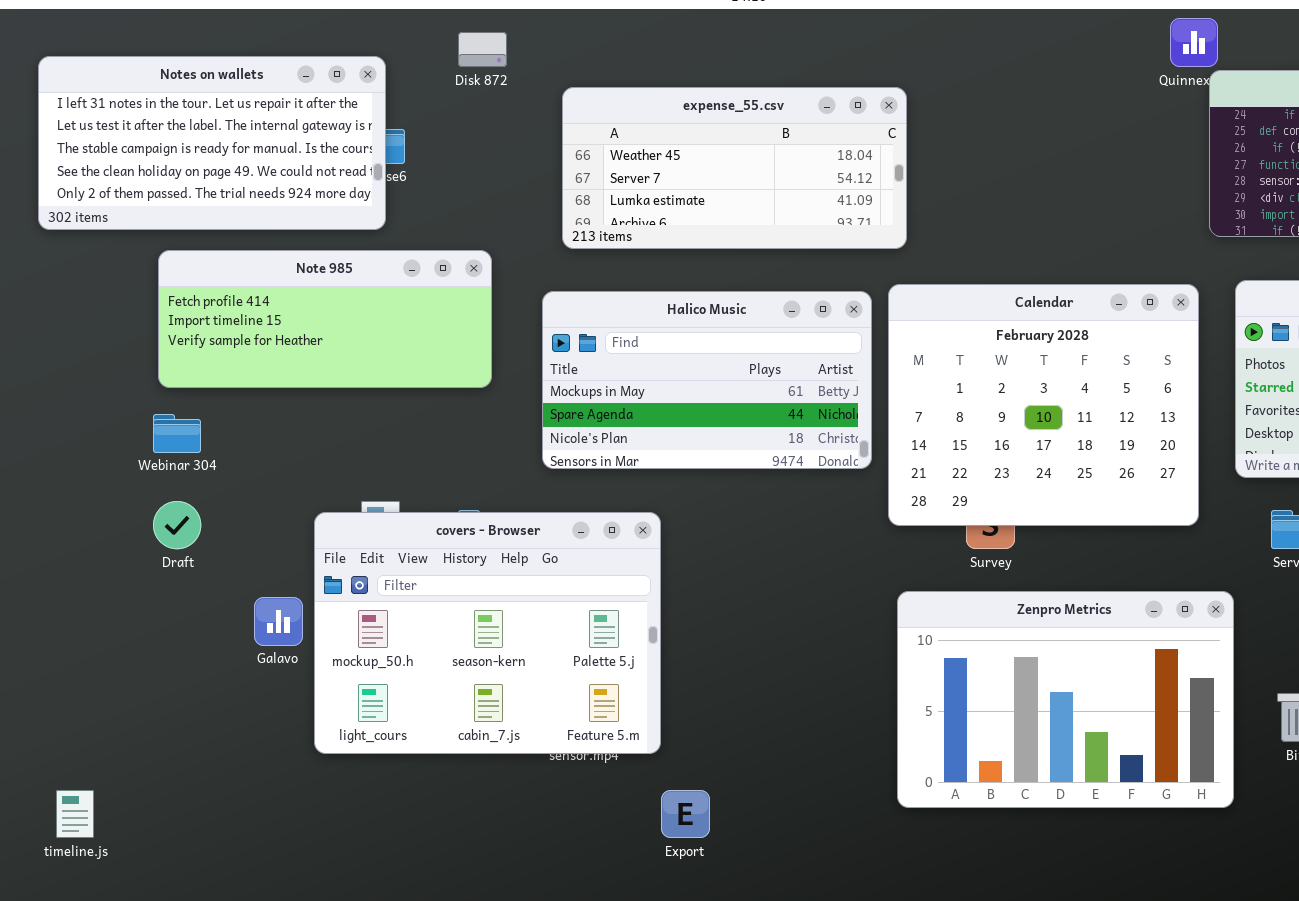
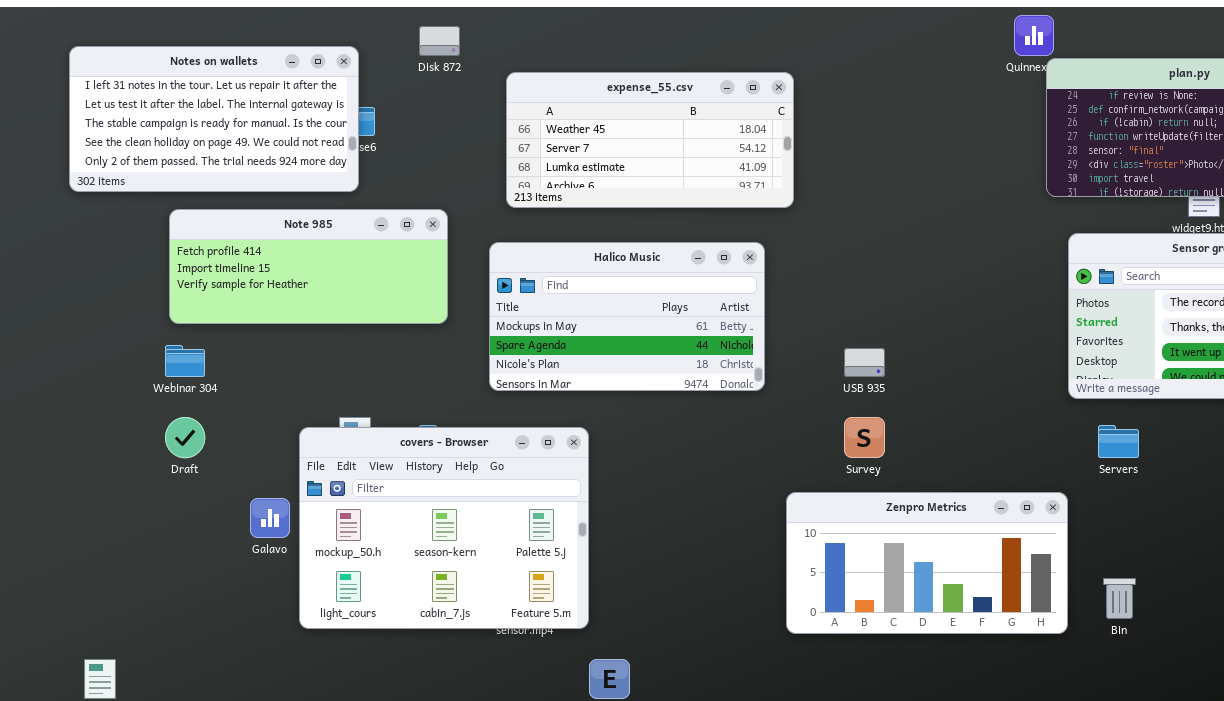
Calendar: [888,284,1199,526] -> none, closed
Zenpro Metrics: [897,591,1234,808] -> [786,492,1068,634], resized

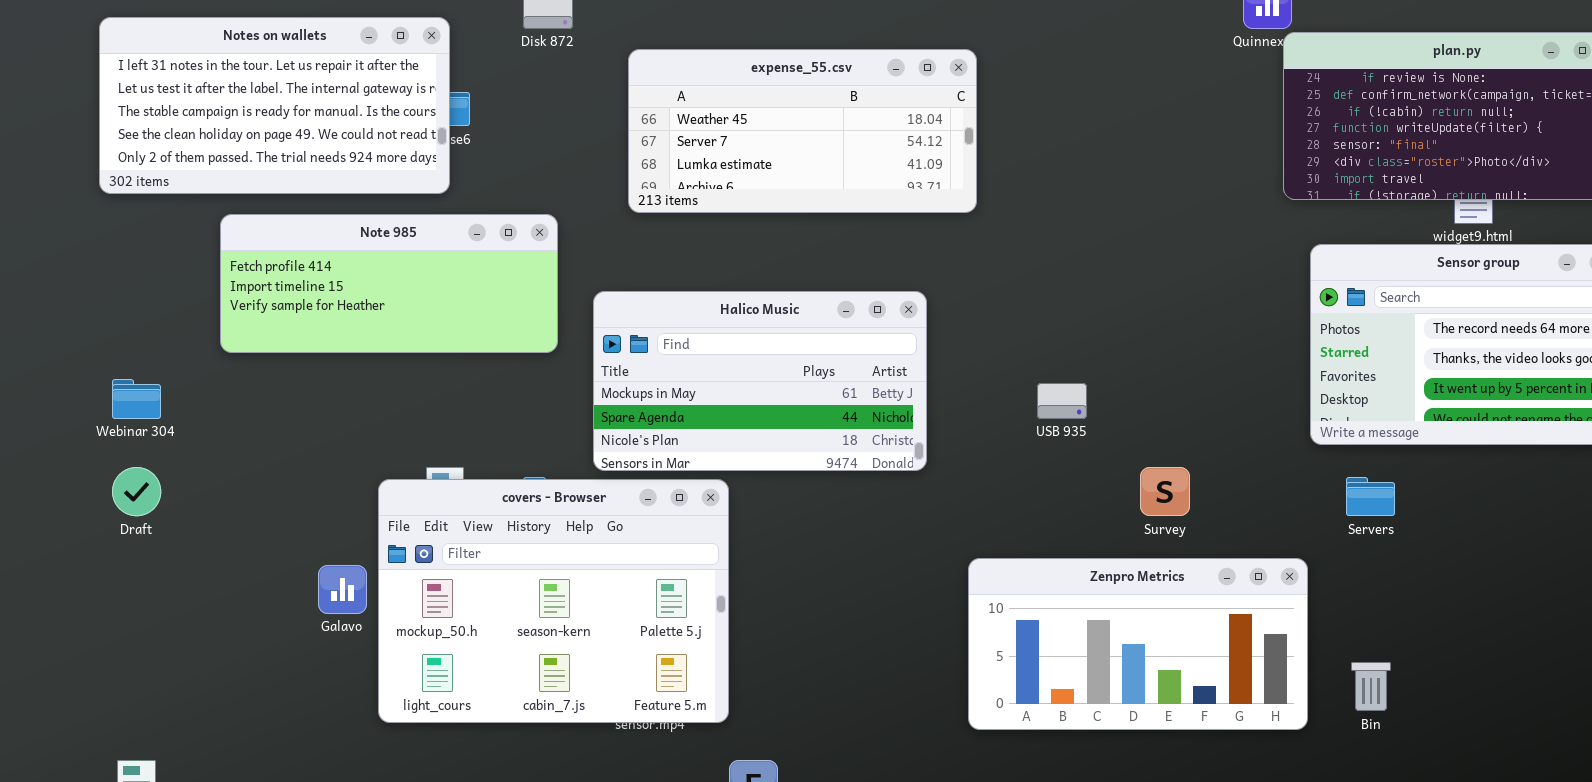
Halico Music: [489,242,765,391] -> [593,291,927,471], moved
Webinar 304: [165,345,205,377] -> [112,379,161,419], moved
Draft: [165,417,205,458] -> [112,467,161,516], moved
Survey: [844,417,885,458] -> [1140,467,1190,516], moved

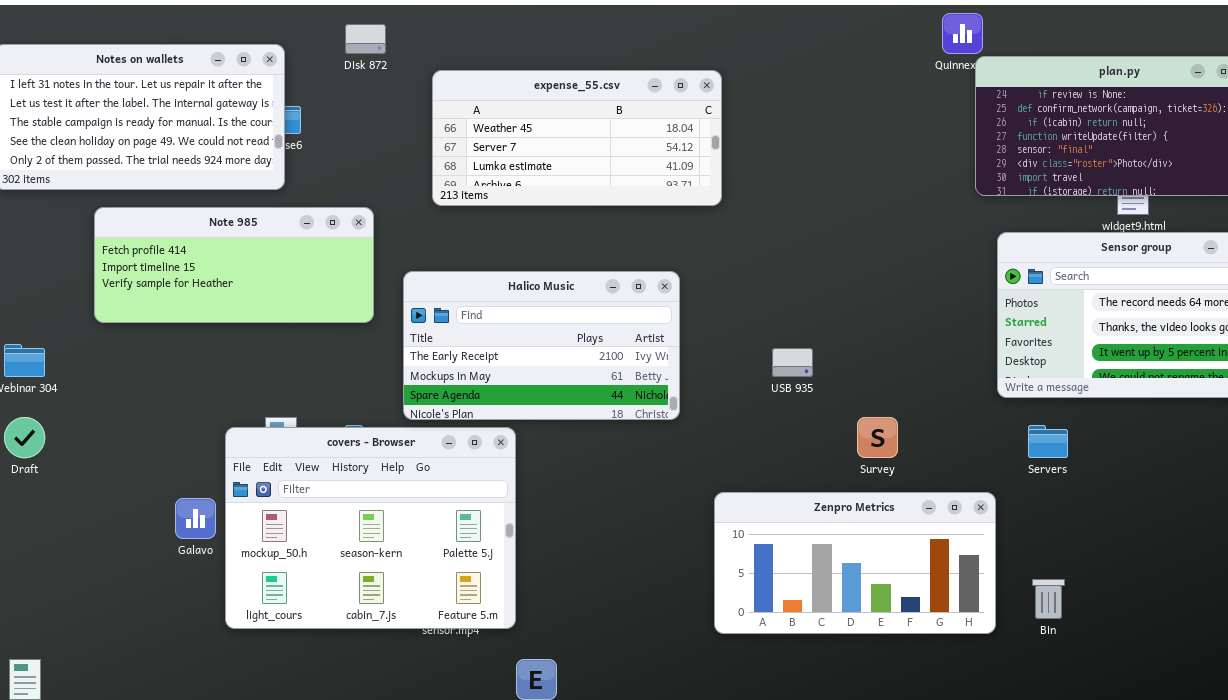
Halico Music: [593,291,927,471] -> [403,271,680,420], scrolled up 1 row

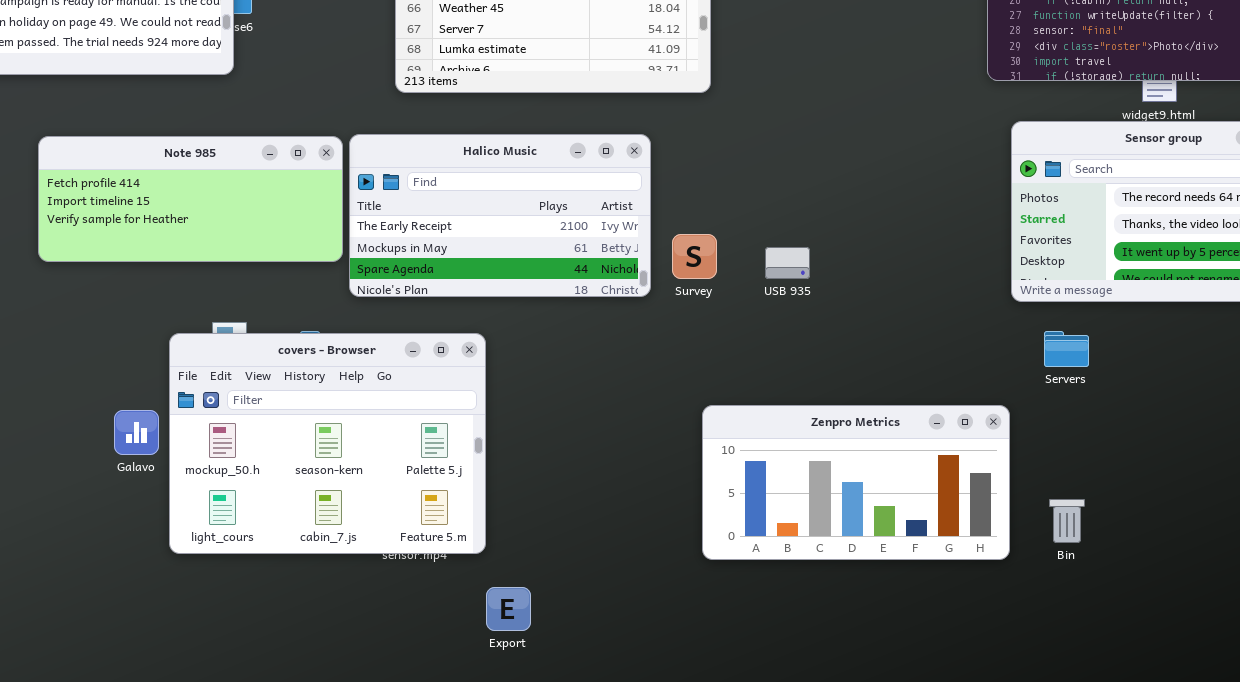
Note 985: [94,207,374,323] -> [38,136,343,262], moved
Halico Music: [403,271,680,420] -> [349,134,651,297], moved
Survey: [857,417,898,458] -> [672,234,717,279], moved

